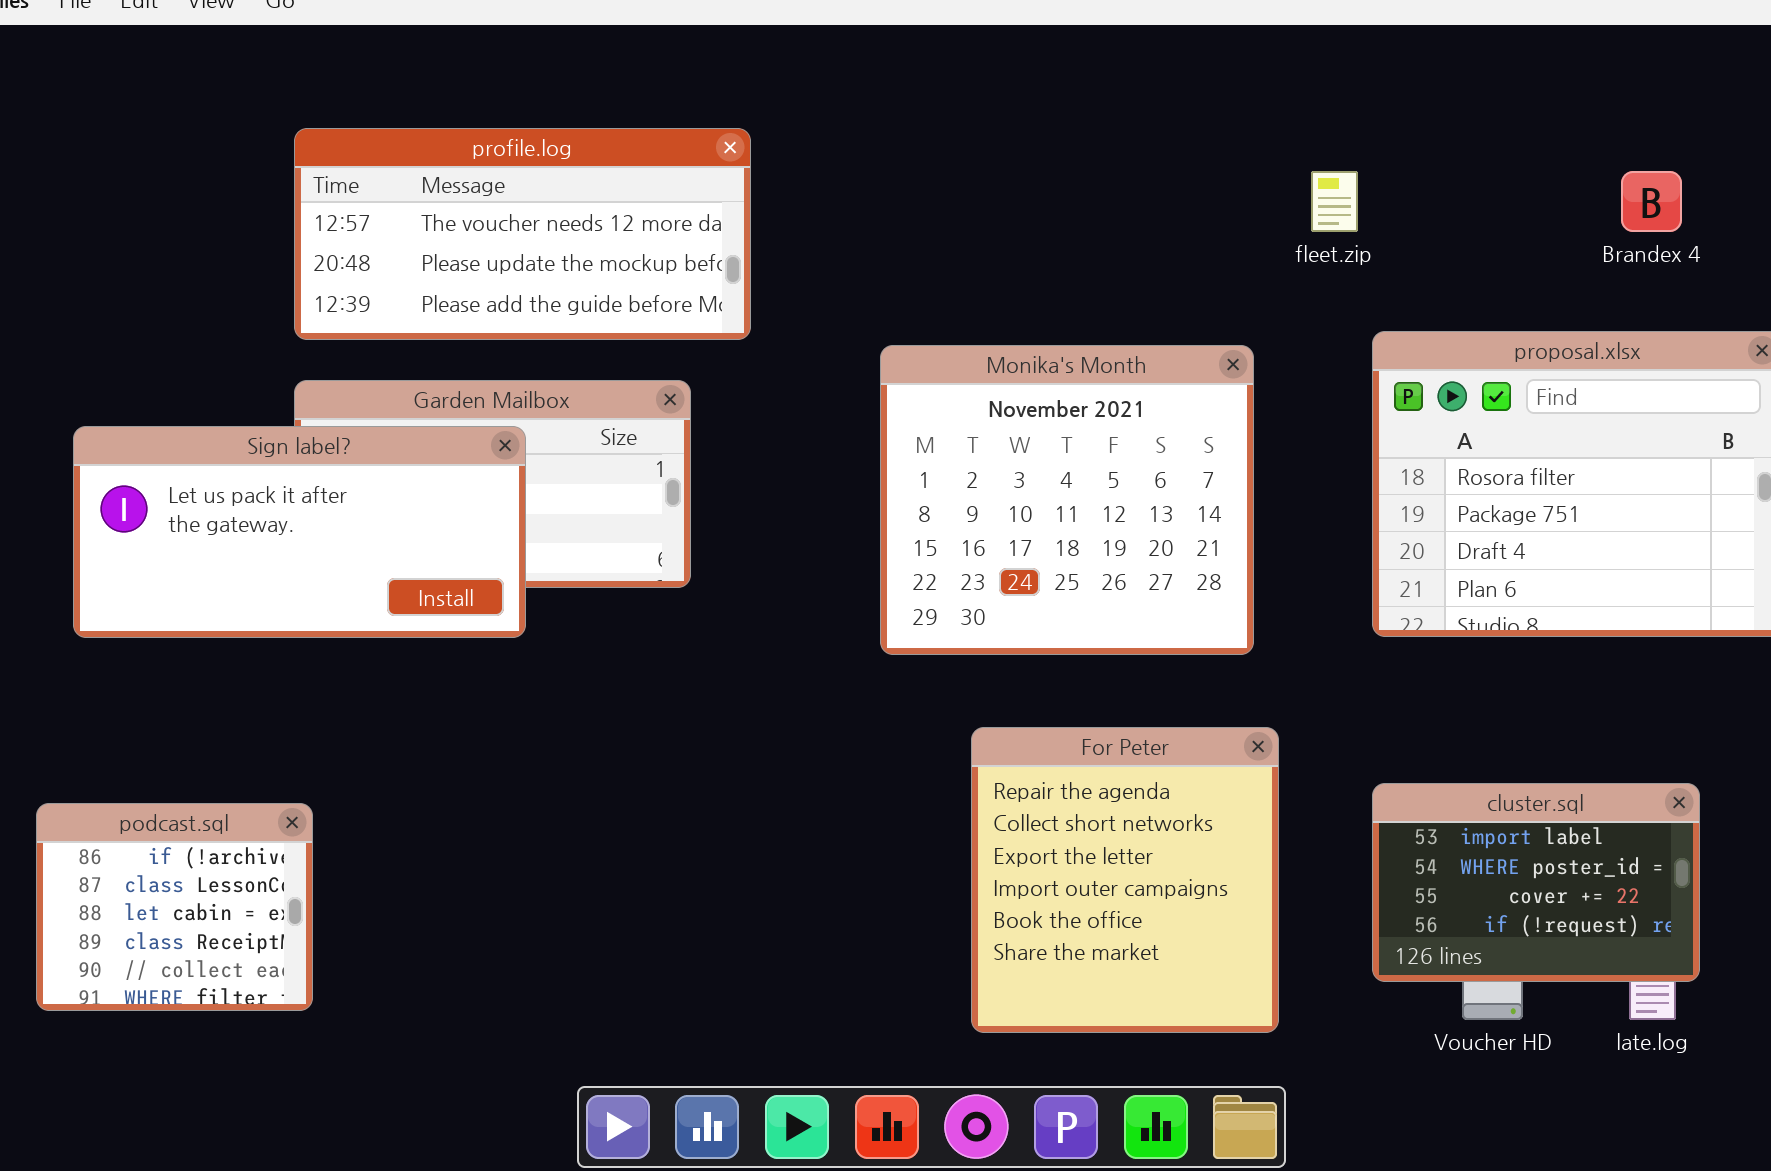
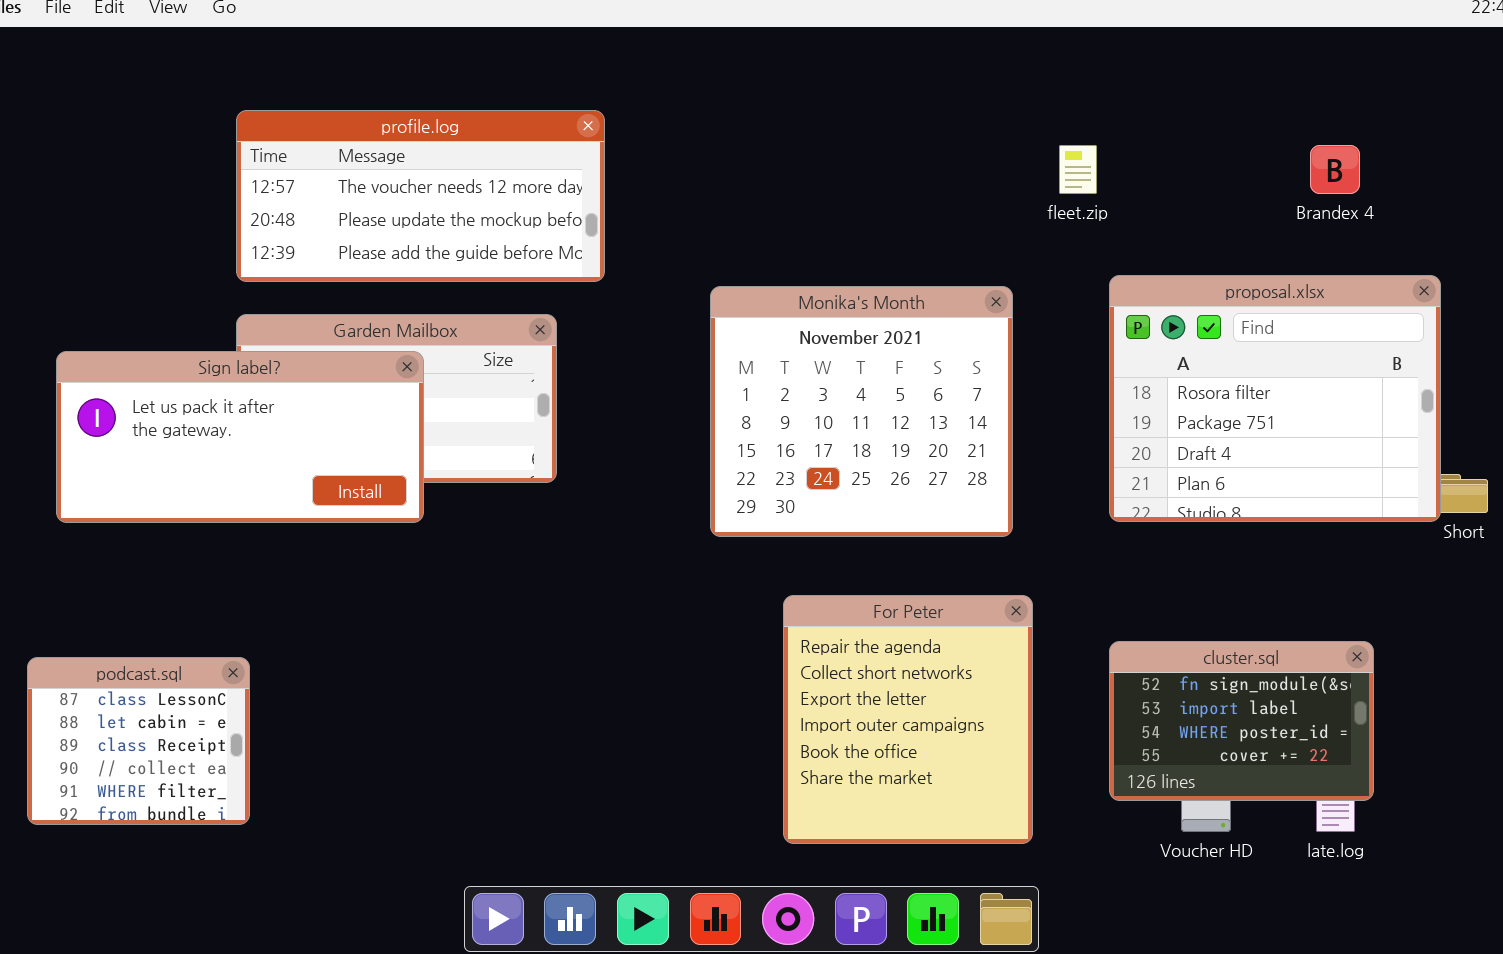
cluster.sql: [1372,783,1700,982] -> [1109,641,1374,801], scrolled up 1 row
podcast.sql: [36,803,313,1011] -> [27,657,250,825], scrolled down 1 row

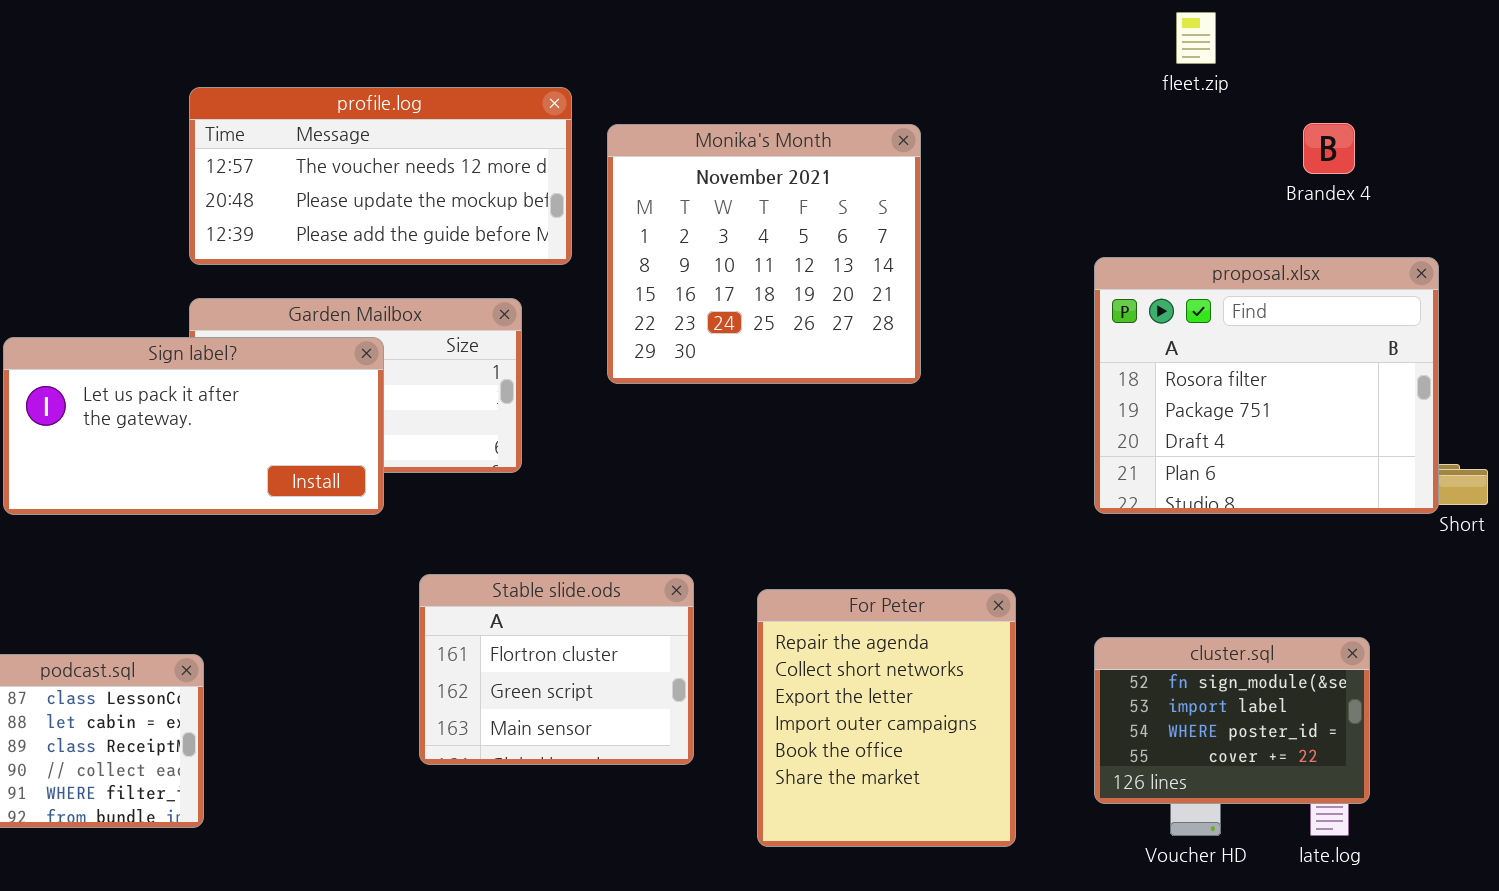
fleet.zip: [1059,145,1097,194] -> [1176,12,1216,64], moved
Monika's Month: [710,286,1013,537] -> [607,124,921,384], moved
Stable slide.ods: none -> [419,574,694,765], opened

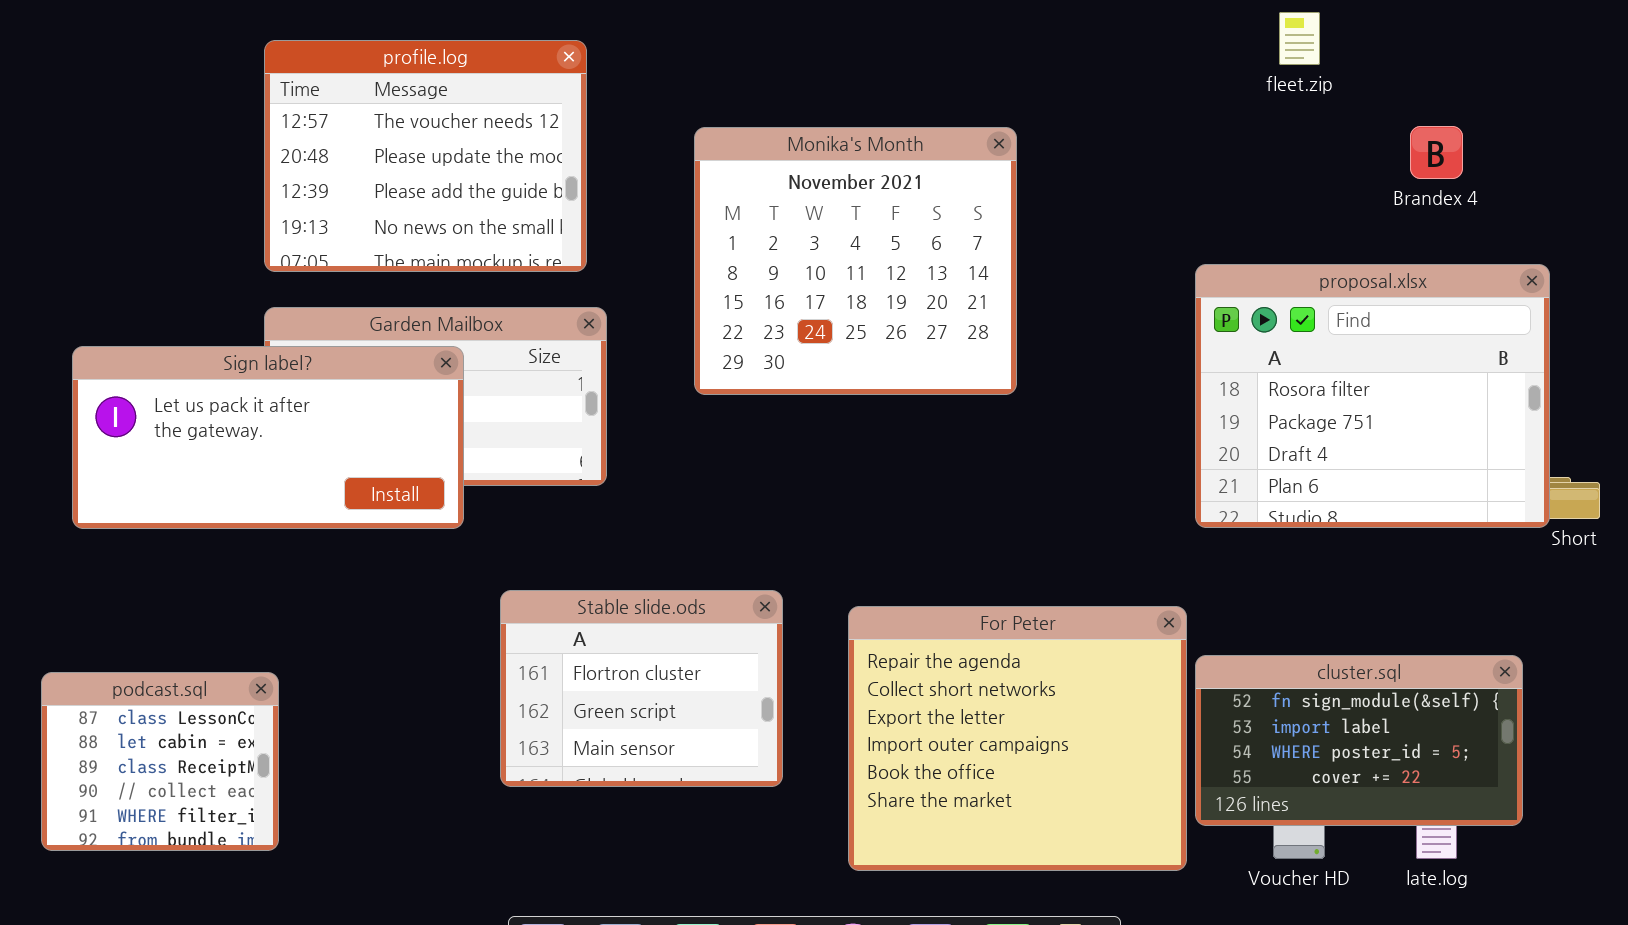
profile.log: [189,87,572,265] -> [264,40,587,272], resized
For Peter: [757,589,1016,847] -> [848,606,1187,871], resized
cluster.sql: [1094,637,1370,804] -> [1195,655,1523,826], resized

